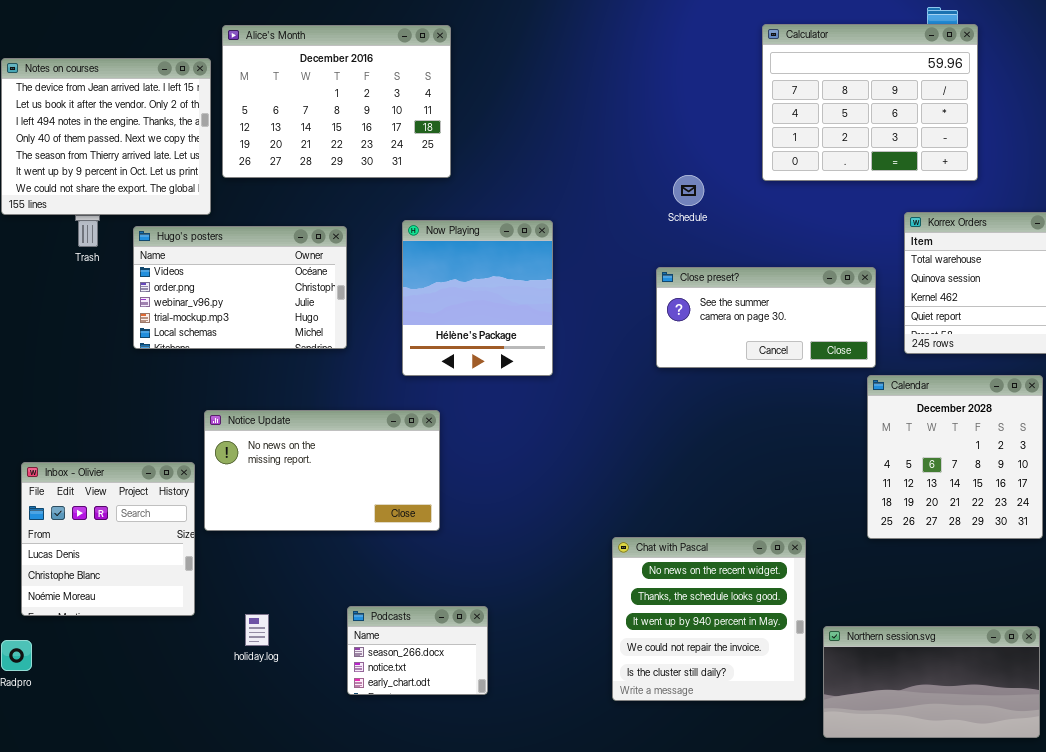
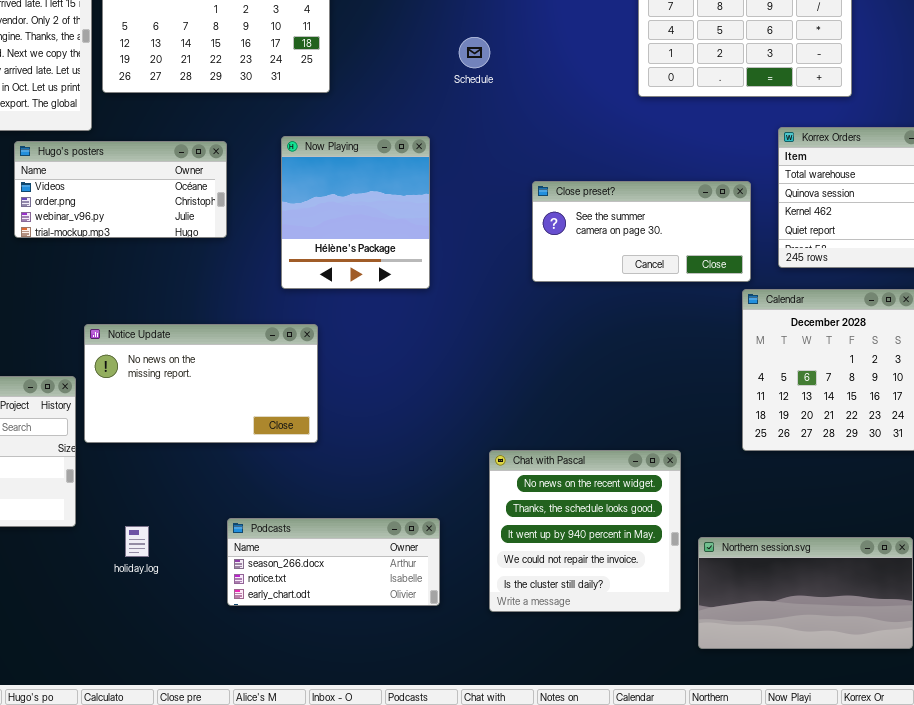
Schedule: [673,175,704,206] -> [459,37,490,68], moved
Hugo's posters: [133,226,347,349] -> [14,141,227,238], resized
Podcasts: [347,606,488,695] -> [227,518,440,606], resized

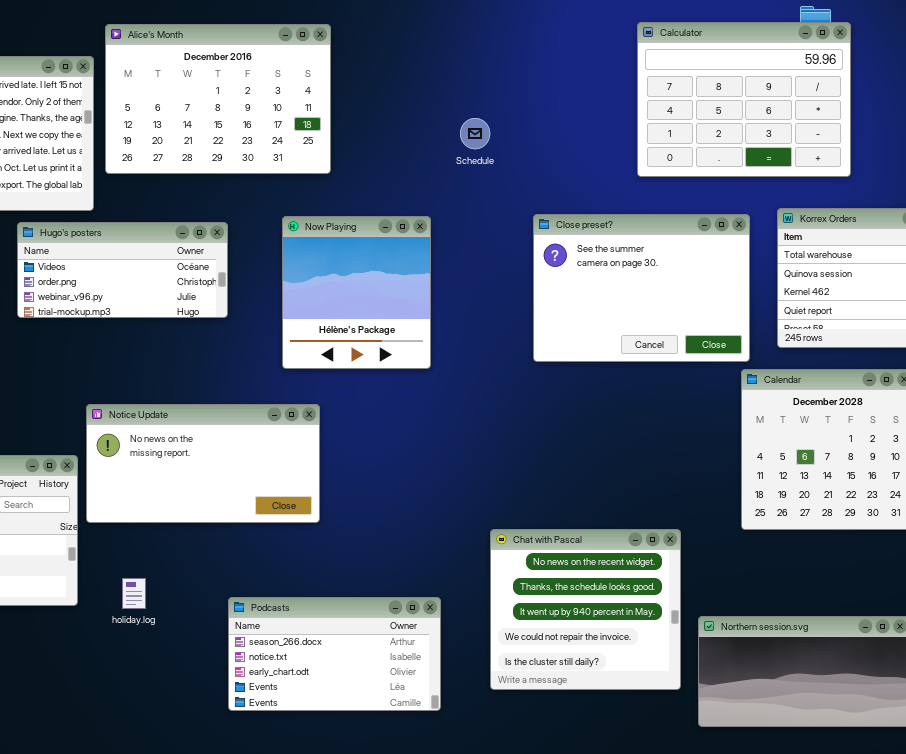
Close preset?: [532,181,751,282] -> [533,214,750,362], resized
Podcasts: [227,518,440,606] -> [228,597,441,711], resized
holiday.log: [125,526,149,557] -> [122,578,146,609], moved

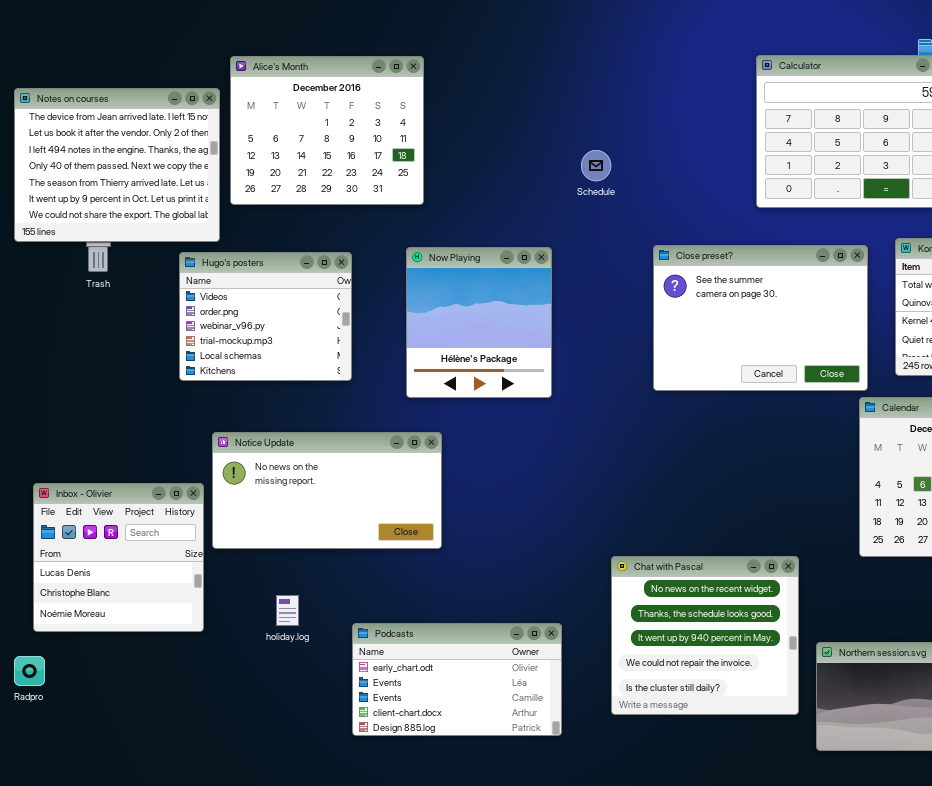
Alice's Month: [105,24,331,174] -> [230,56,424,205], resized
Hugo's posters: [17,222,228,318] -> [179,252,352,381], resized
holiday.log: [122,578,146,609] -> [276,595,299,626], moved
Podcasts: [228,597,441,711] -> [352,623,562,736], scrolled down 2 rows

